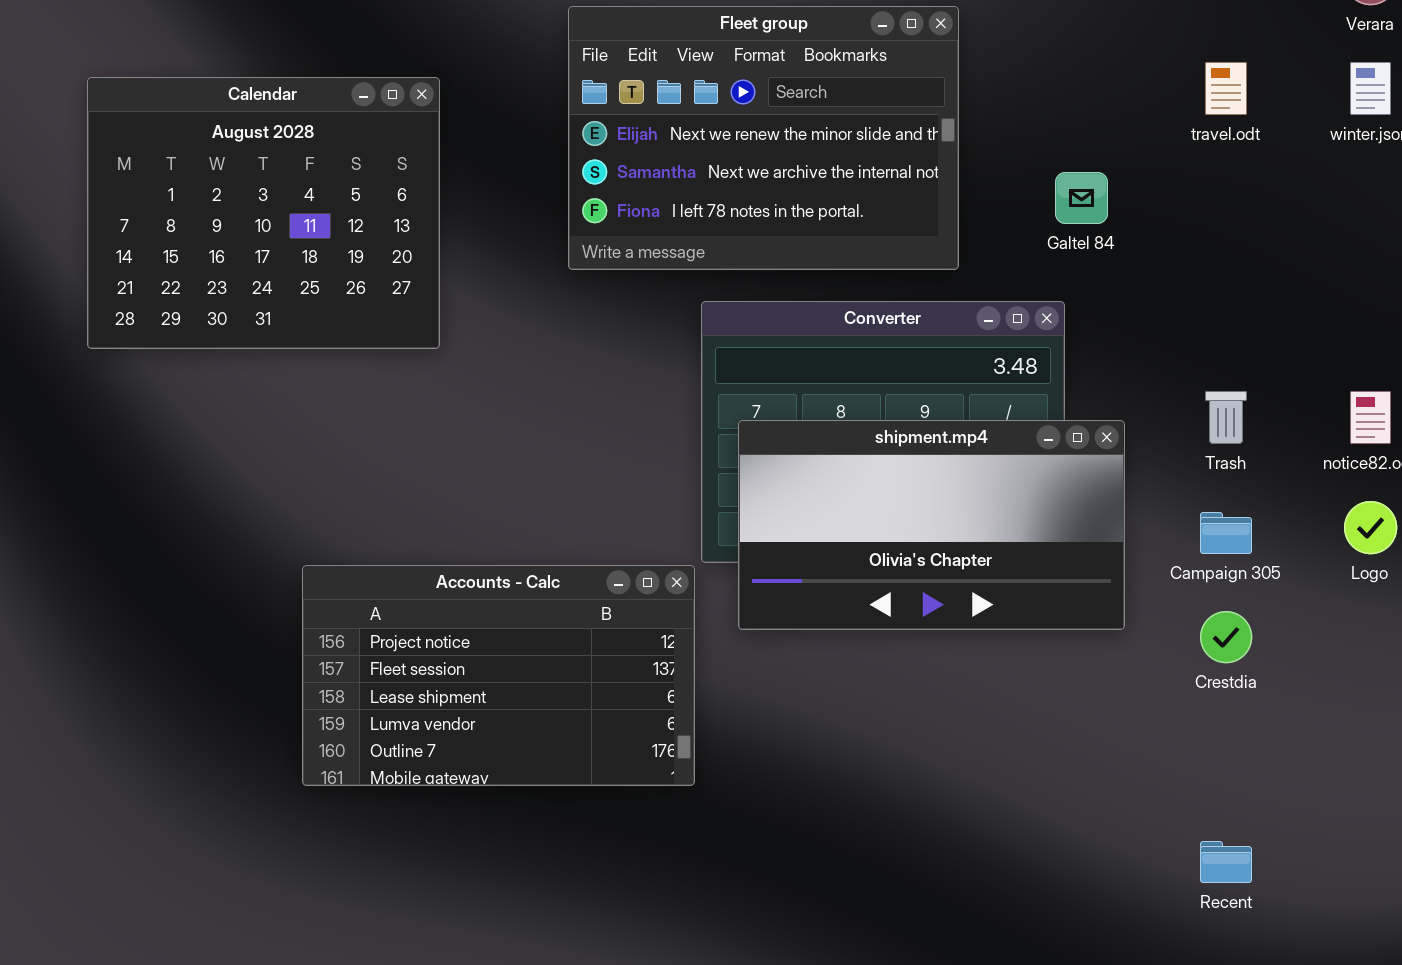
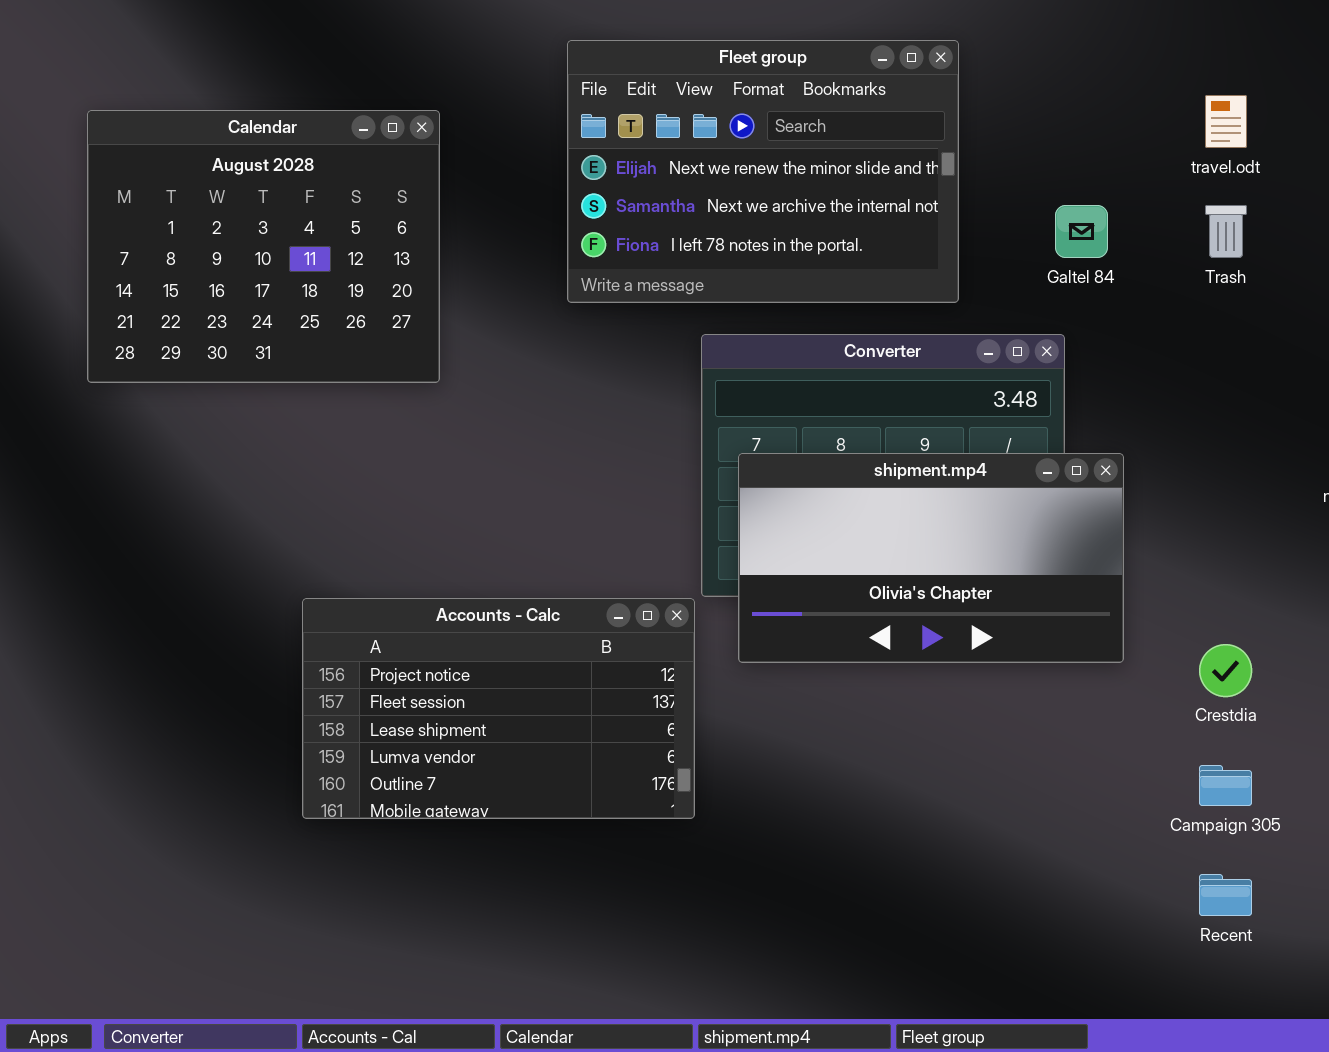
Trash: [1205,391,1247,444] -> [1205,205,1247,258], moved
Campaign 305: [1200,512,1252,554] -> [1199,765,1252,806], moved

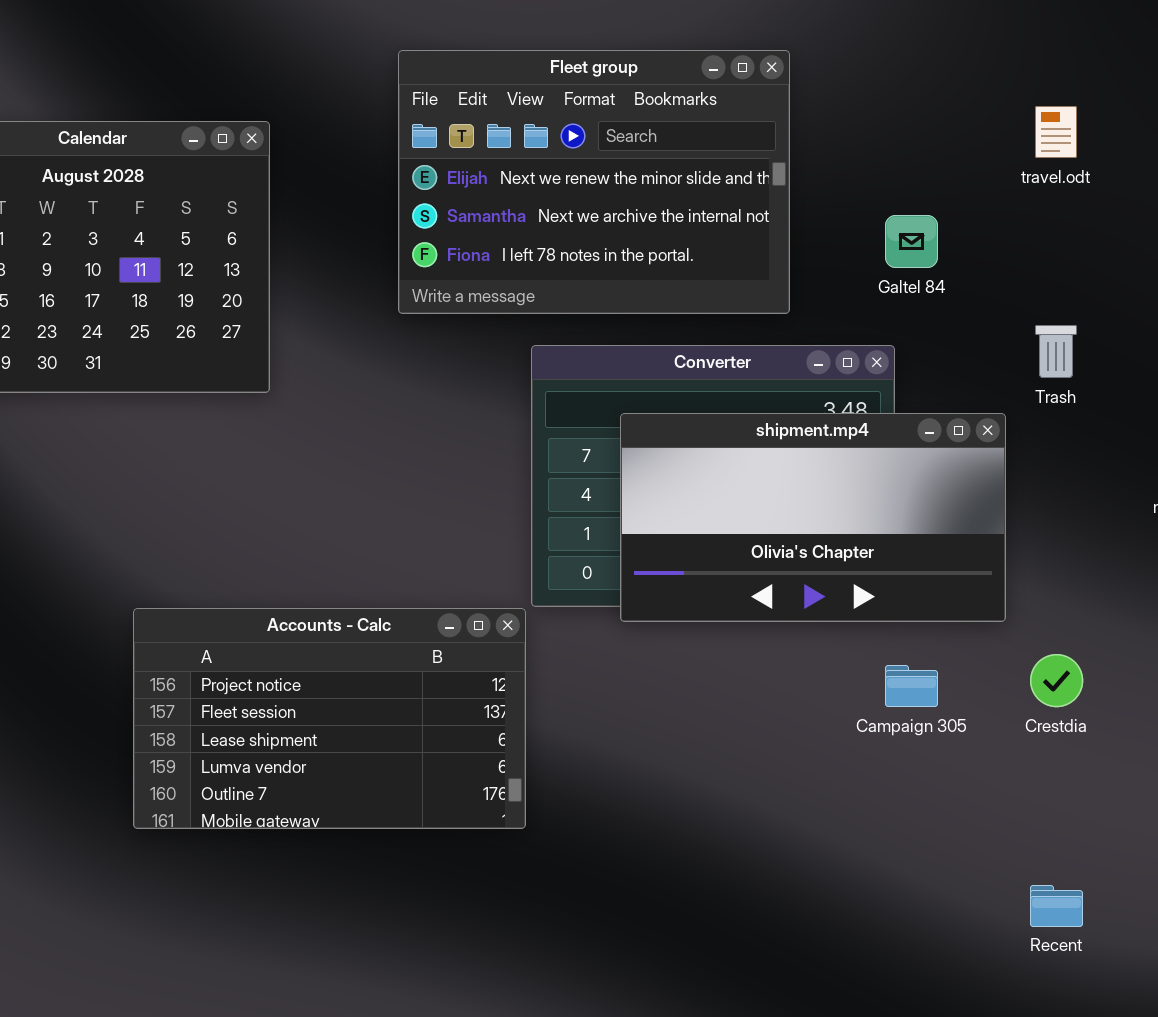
Trash: [1205,205,1247,258] -> [1035,325,1077,378], moved
shipment.mp4: [738,453,1124,663] -> [620,413,1006,622], moved
Campaign 305: [1199,765,1252,806] -> [885,665,938,707], moved

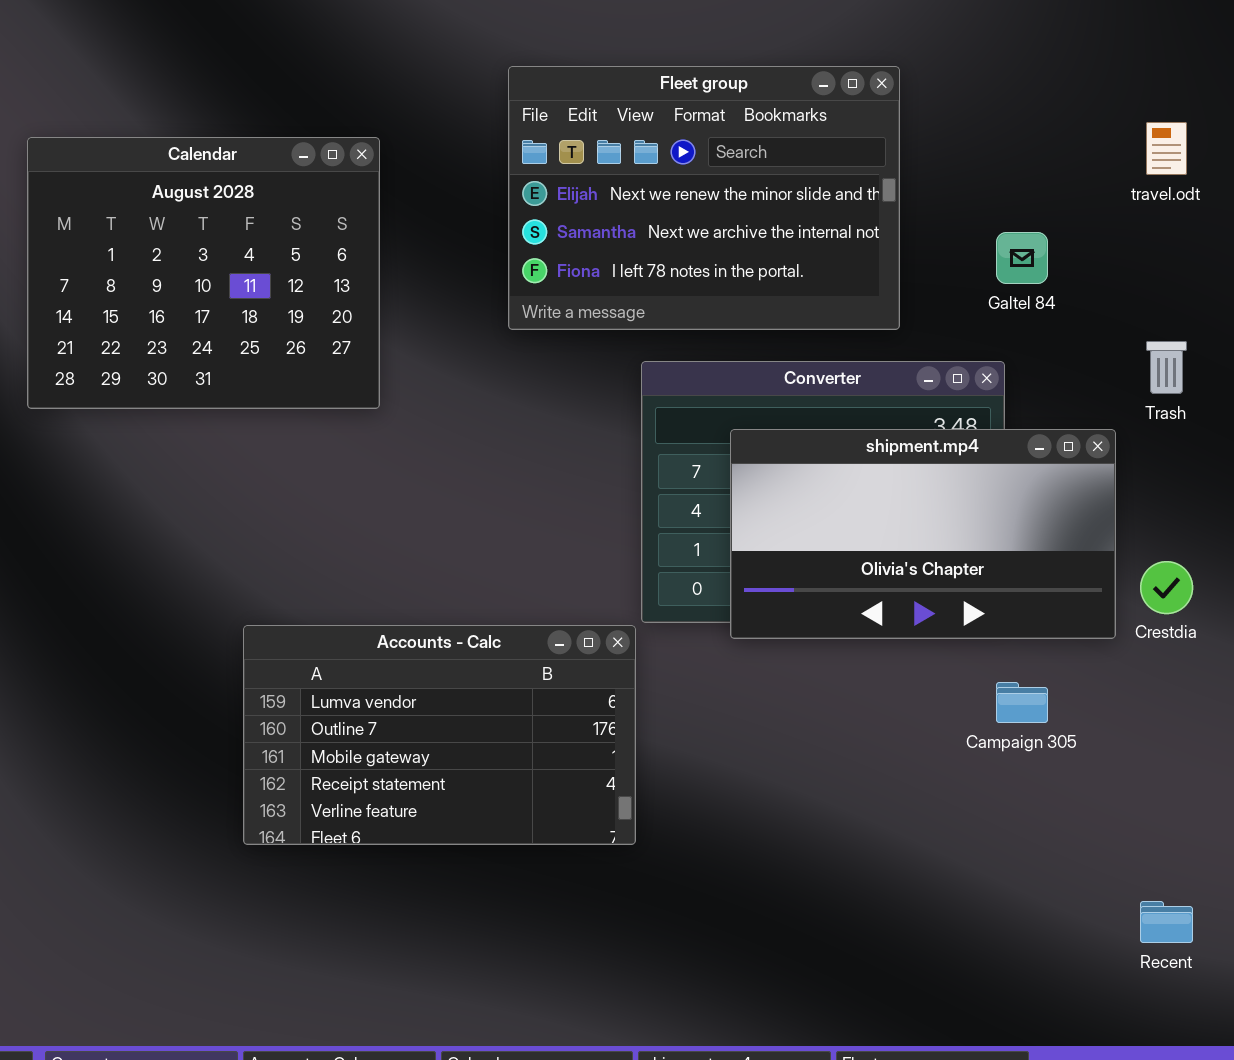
Accounts - Calc: [133,608,526,829] -> [243,625,636,845], scrolled down 3 rows
Crestdia: [1030,654,1083,707] -> [1140,561,1193,614], moved

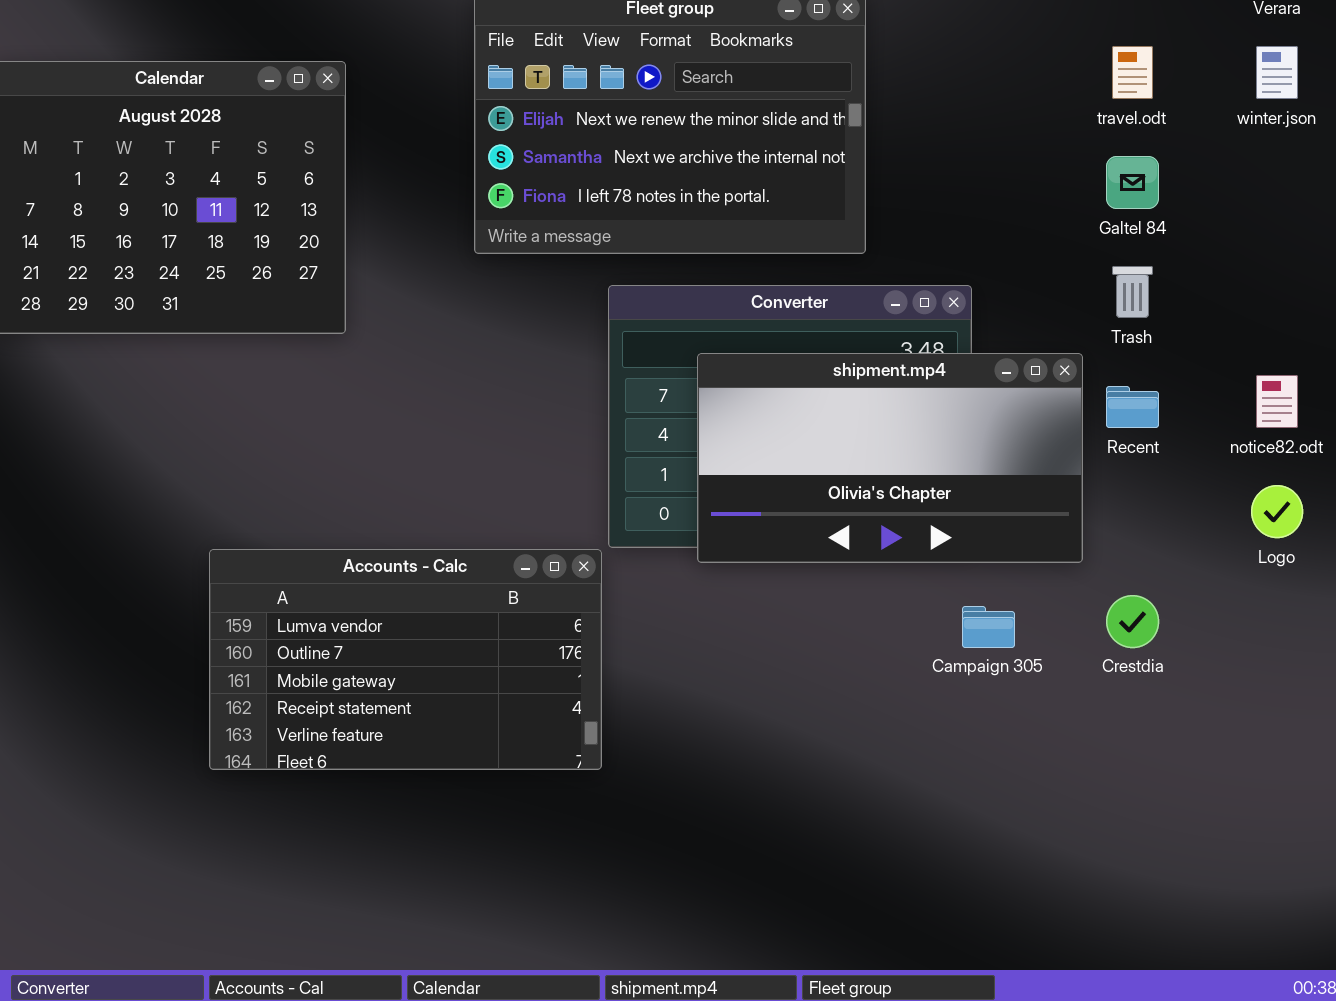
Galtel 84: [996,232,1048,284] -> [1106,156,1159,209], moved
Crestdia: [1140,561,1193,614] -> [1106,595,1159,648], moved
Recent: [1140,901,1193,943] -> [1106,386,1159,428], moved

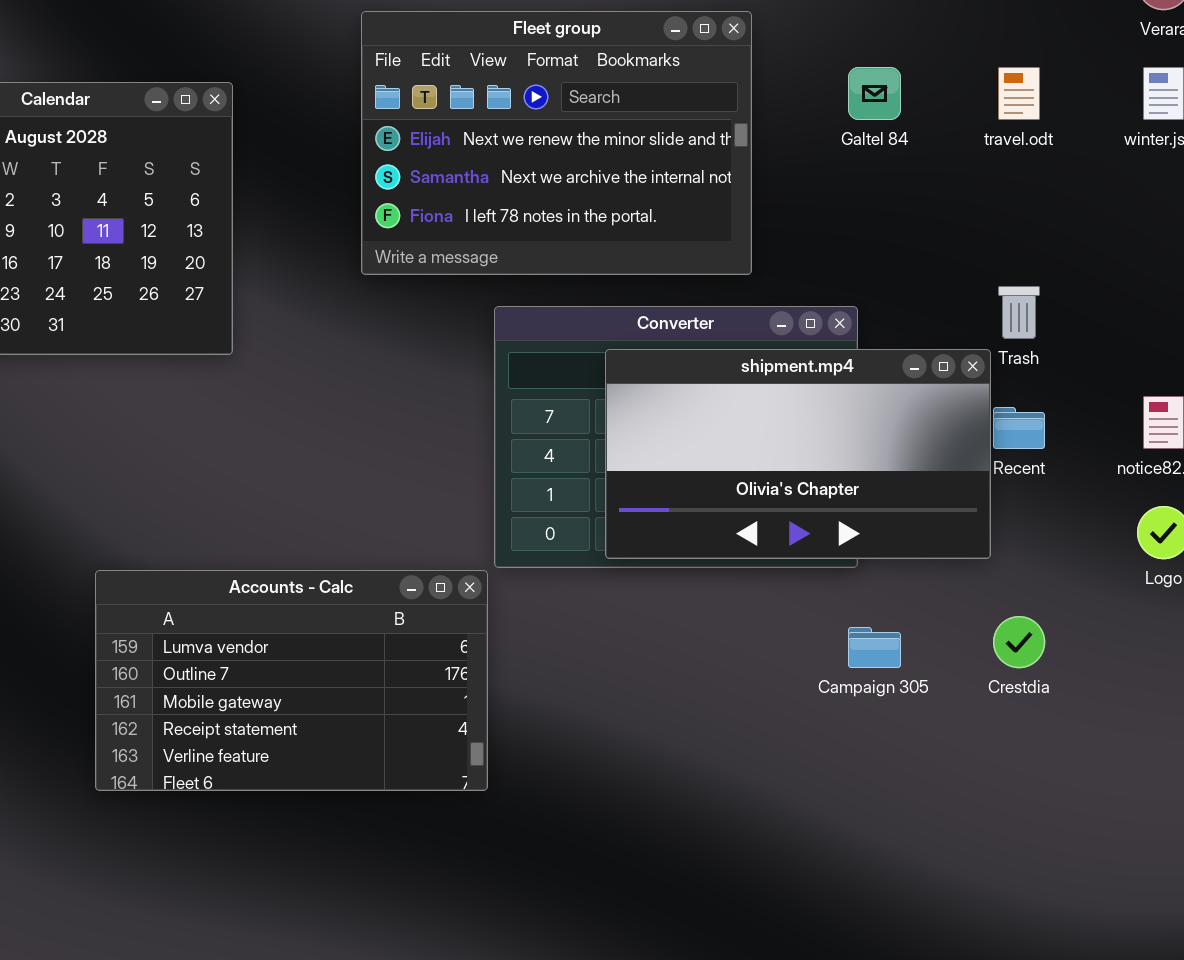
Galtel 84: [1106,156,1159,209] -> [848,67,901,120], moved
shipment.mp4: [697,353,1083,563] -> [605,349,991,559], moved

